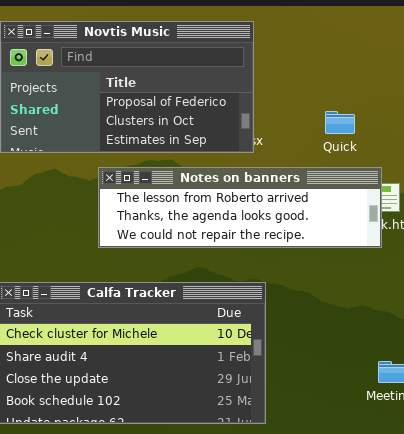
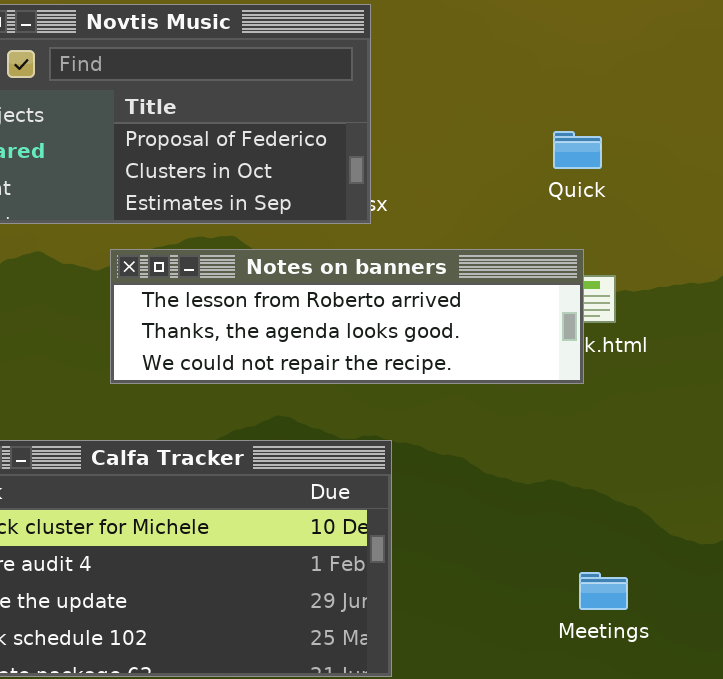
Quick: [325,111,355,134] -> [553,131,602,169], moved

